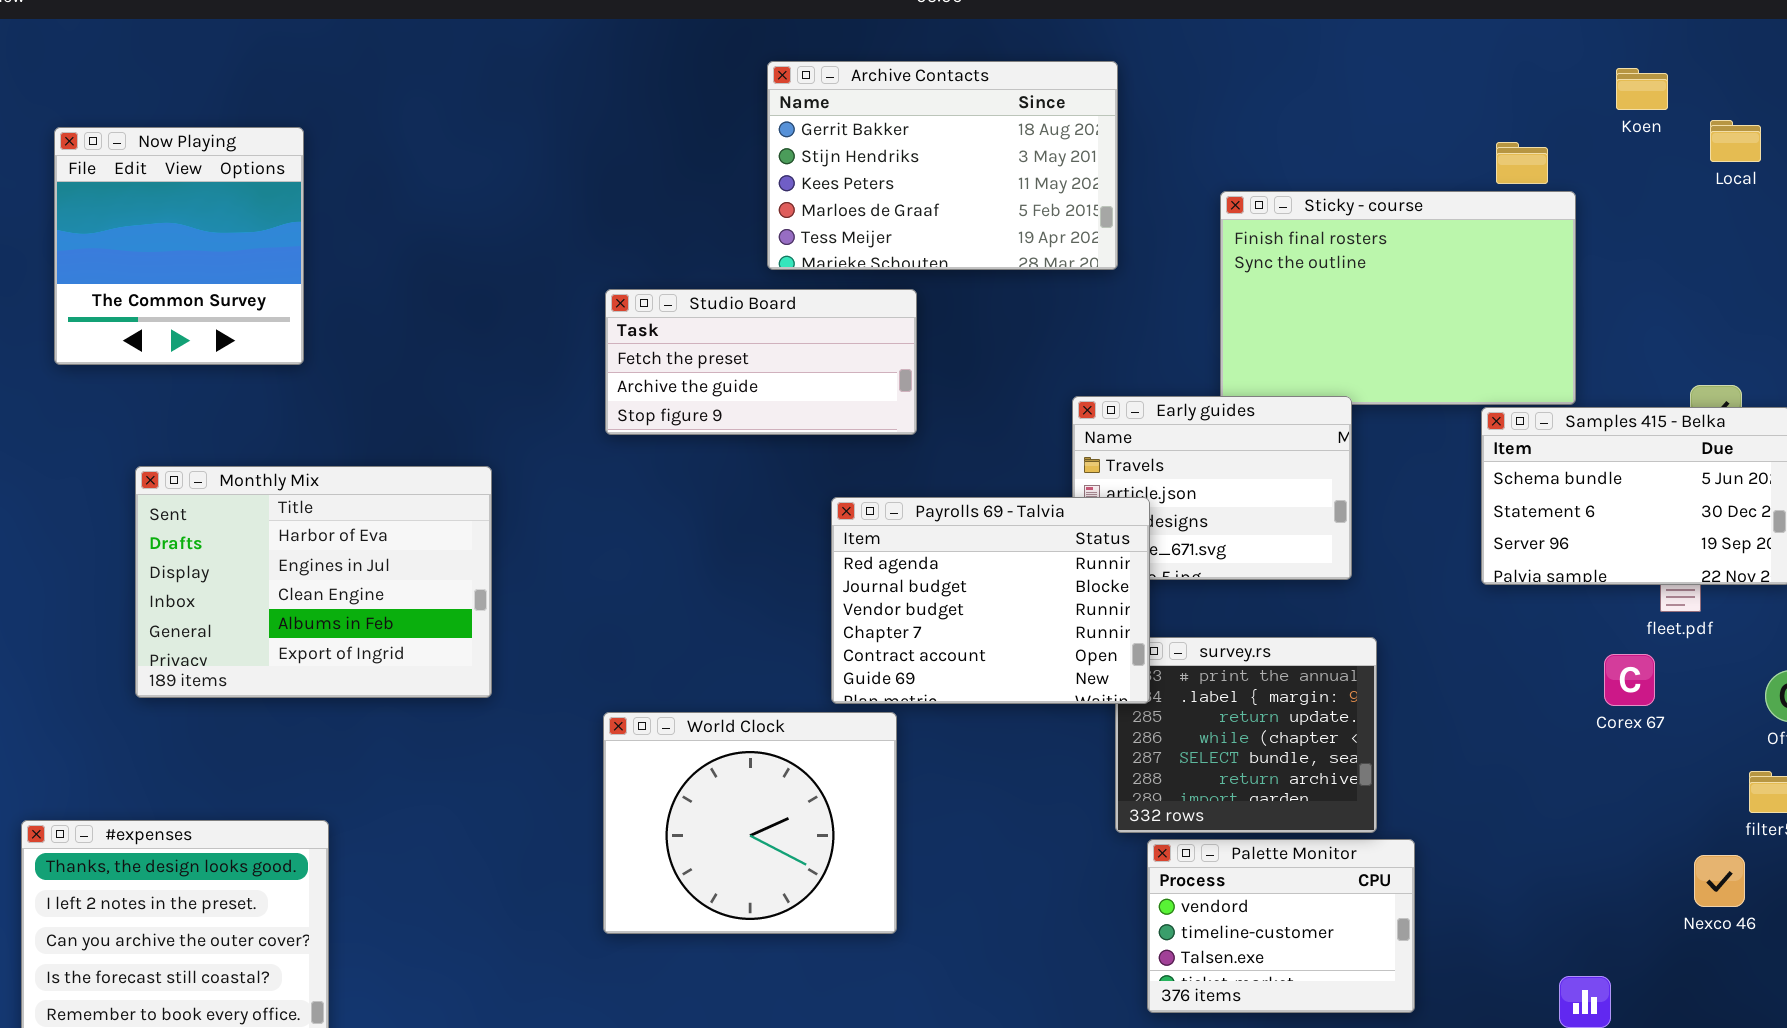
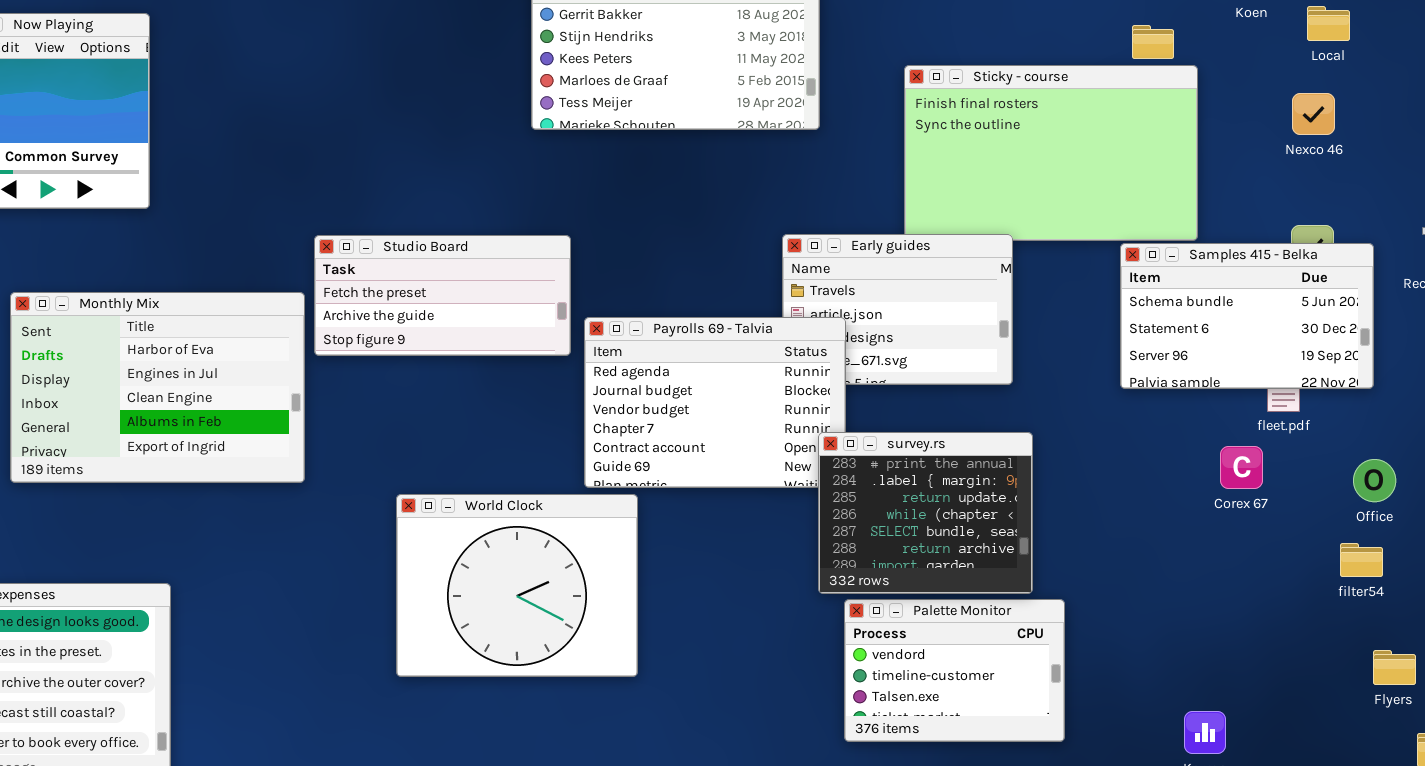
Studio Board: [605,289,917,435] -> [314,235,571,356], moved
survey.rs: [1115,637,1377,833] -> [818,432,1033,594], raised
Nexco 46: [1694,855,1745,907] -> [1292,93,1335,135], moved

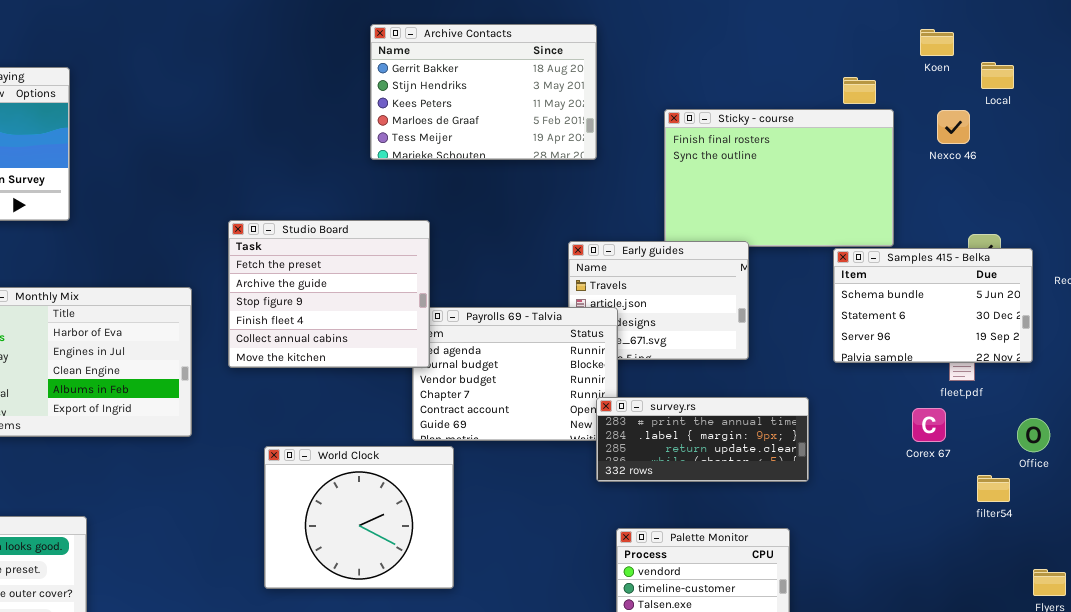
Nexco 46: [1292,93,1335,135] -> [937,110,970,144], moved
Studio Board: [314,235,571,356] -> [228,220,430,368], moved, resized
survey.rs: [818,432,1033,594] -> [596,397,809,482], resized
filter54: [1340,543,1383,577] -> [977,475,1010,502], moved

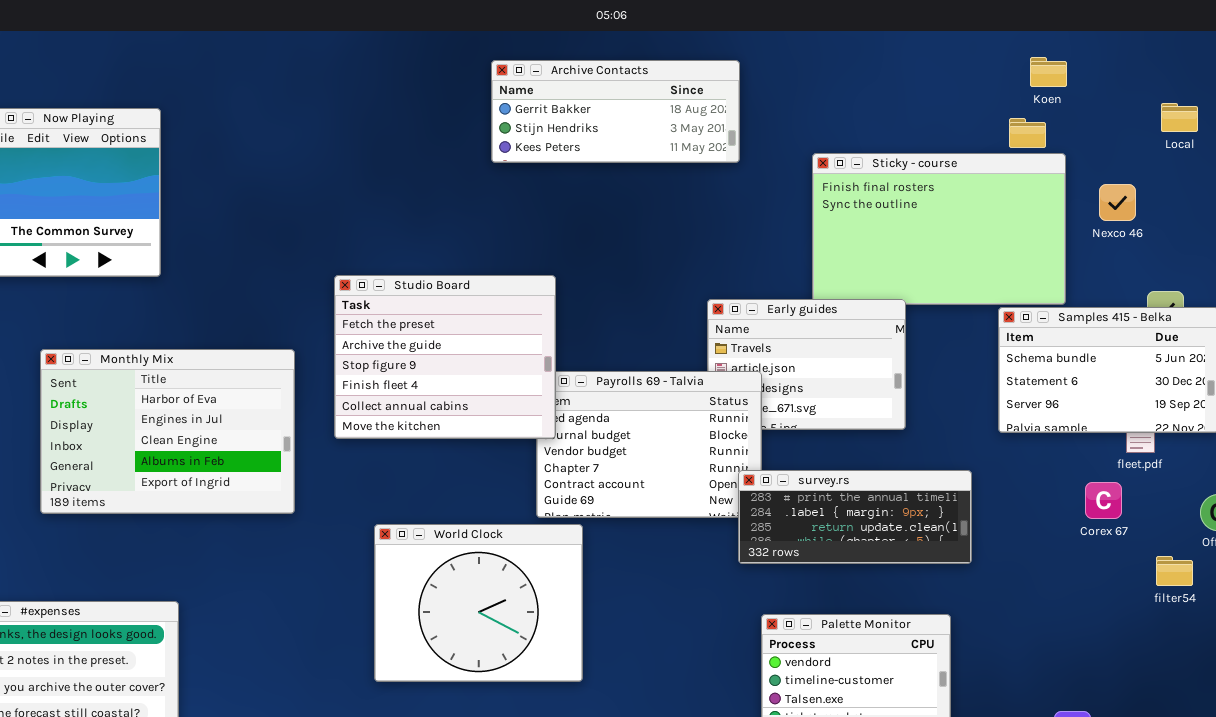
Archive Contacts: [370,24,597,160] -> [491,60,740,163], resized
Koen: [920,29,954,56] -> [1030,57,1067,87], moved
Nexco 46: [937,110,970,144] -> [1099,184,1136,221], moved

